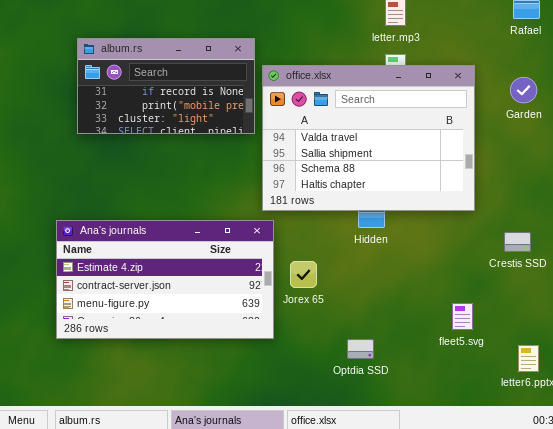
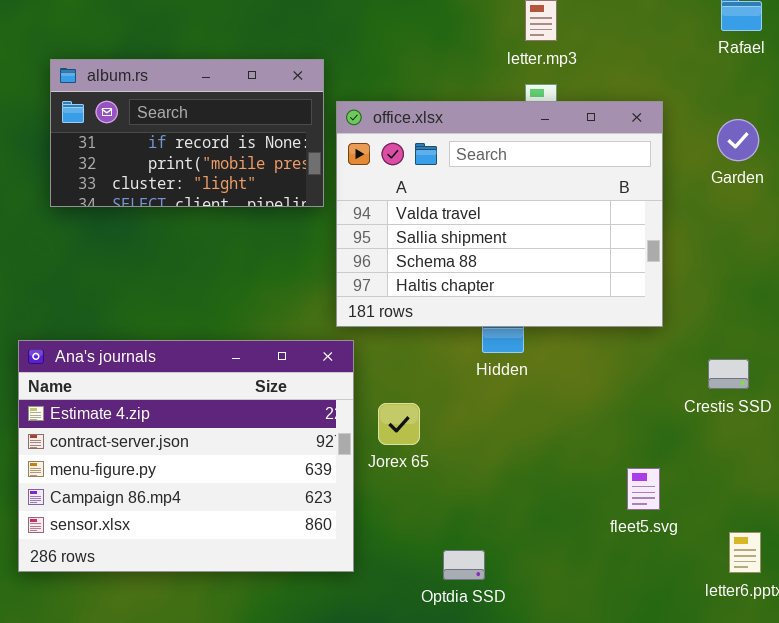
Ana's journals: [56,220,274,339] -> [18,340,354,572], resized
Optdia SSD: [347,339,374,359] -> [443,550,485,580], moved

